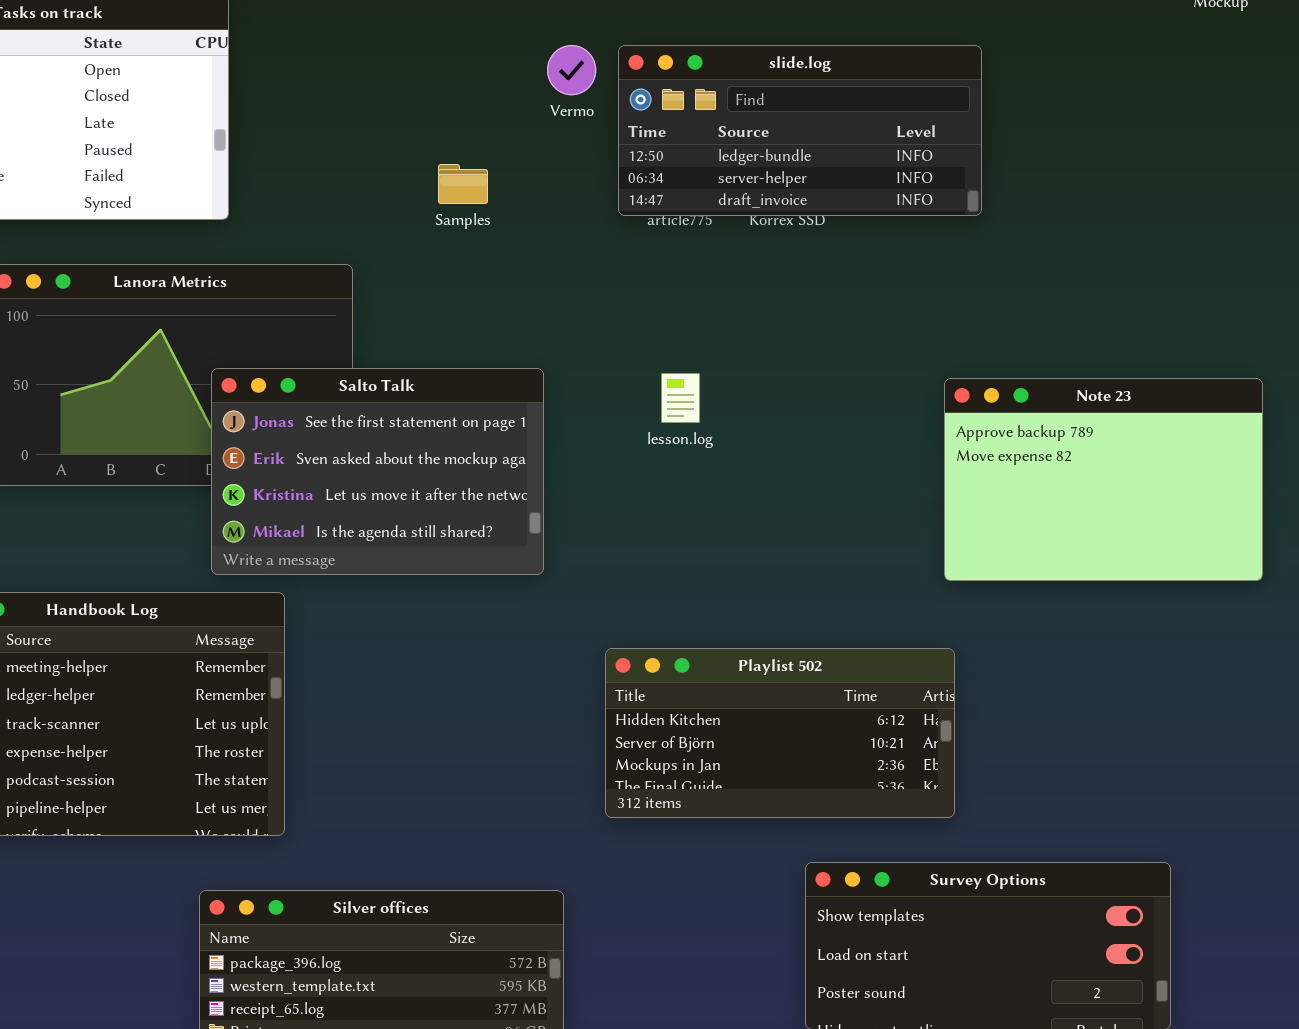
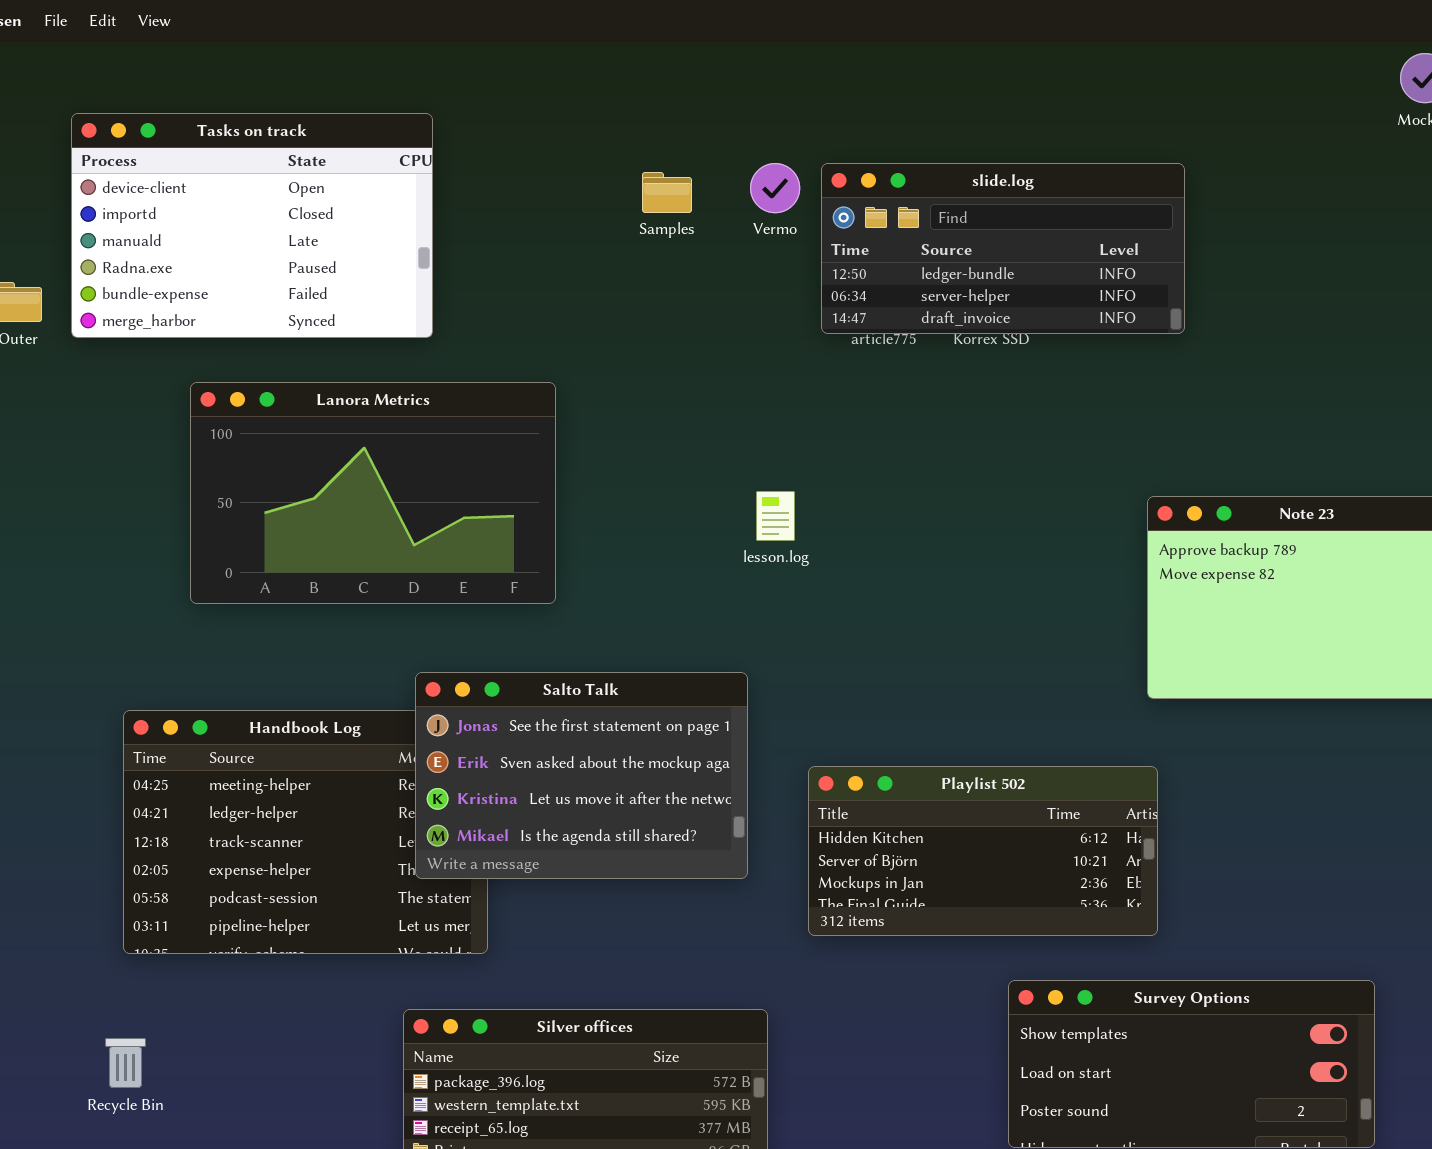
Samples: [438,164,488,204] -> [642,172,692,213], moved
Salto Talk: [211,368,544,575] -> [415,672,748,879], moved
lesson.log: [661,373,700,423] -> [756,491,795,541], moved

